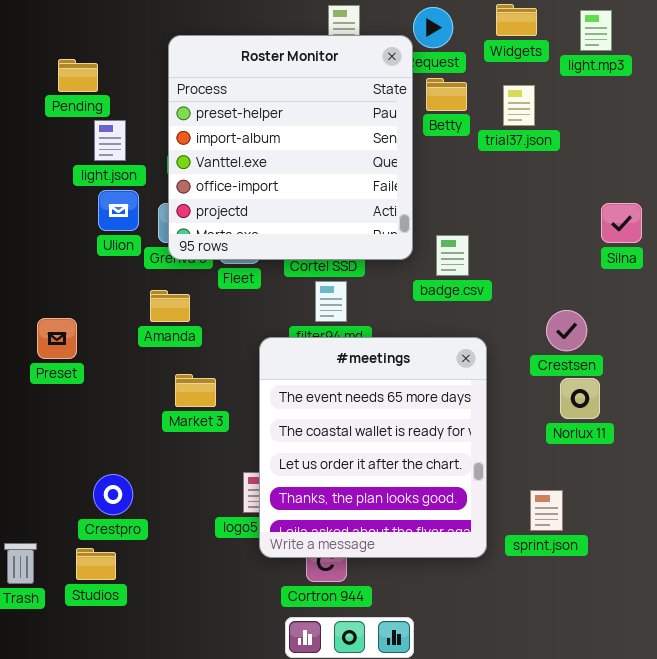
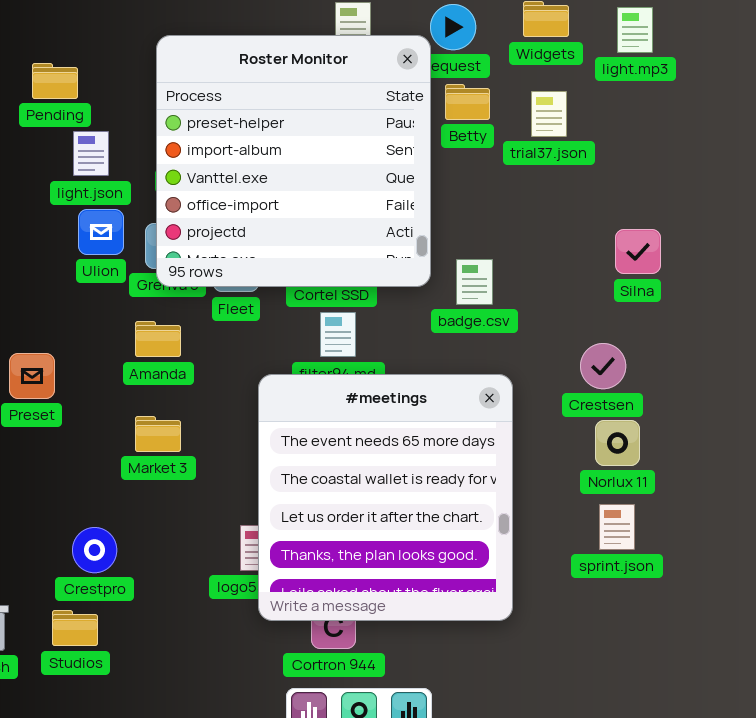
Silna: [601,203,642,243] -> [615,229,661,274], moved
Market 3: [175,374,216,407] -> [135,416,181,452], moved
sprint.json: [530,490,563,531] -> [599,504,635,550], moved

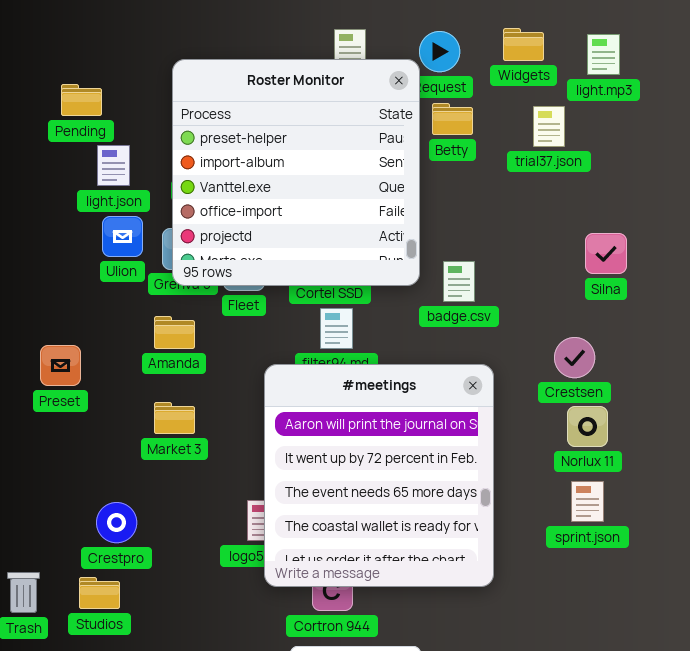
trial37.json: [531,91,567,137] -> [533,106,565,147], moved
#meetings: [258,374,513,621] -> [264,364,494,587], scrolled up 2 rows

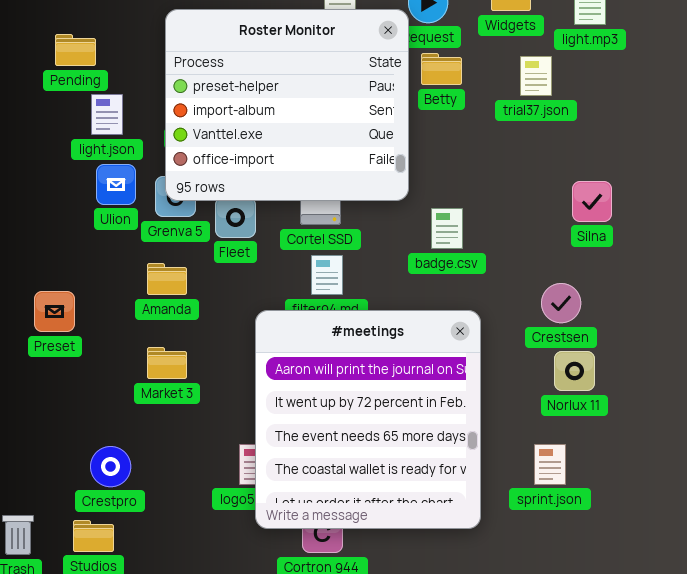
Roster Monitor: [172,59,420,286] -> [165,9,409,201], resized
sprint.json: [571,481,604,522] -> [534,444,566,485], moved

